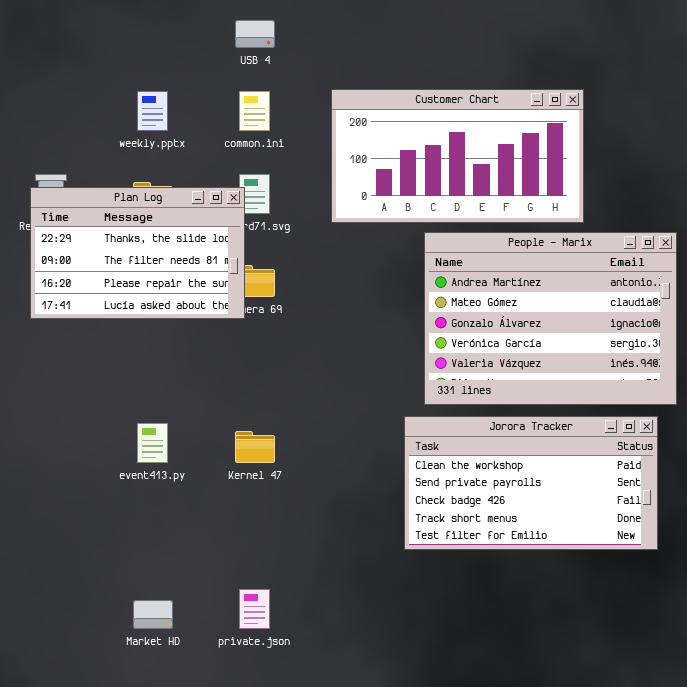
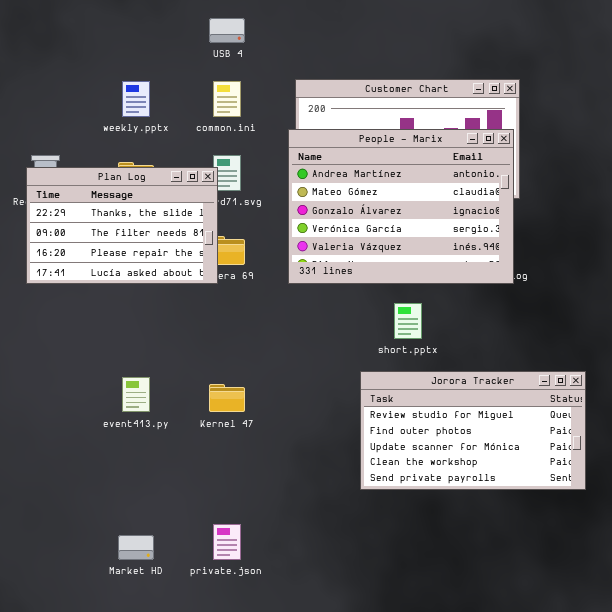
People - Marix: [424,232,677,405] -> [288,129,514,284], moved
Jorora Tracker: [404,416,658,550] -> [360,371,586,490], scrolled up 3 rows

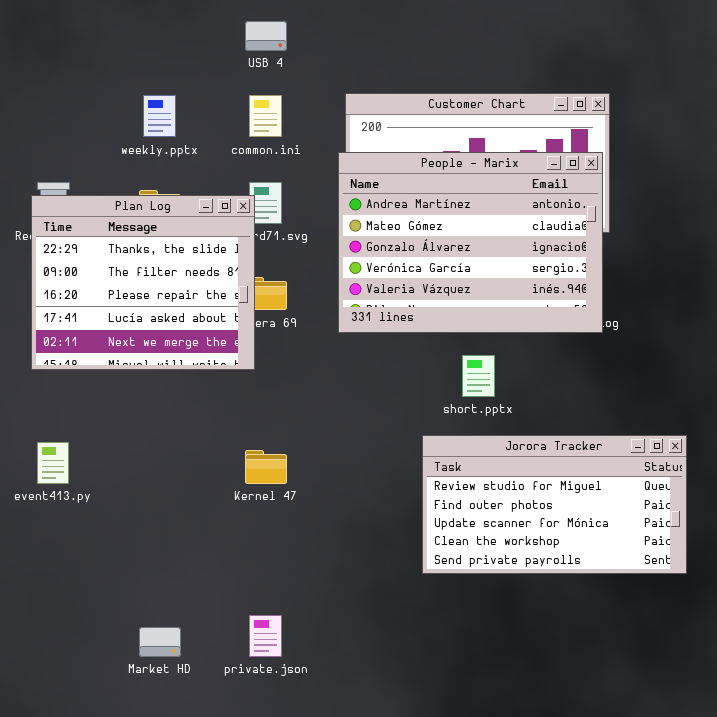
Plan Log: [26,167,218,284] -> [31,195,255,370], resized
event413.py: [122,377,150,412] -> [37,442,69,484], moved

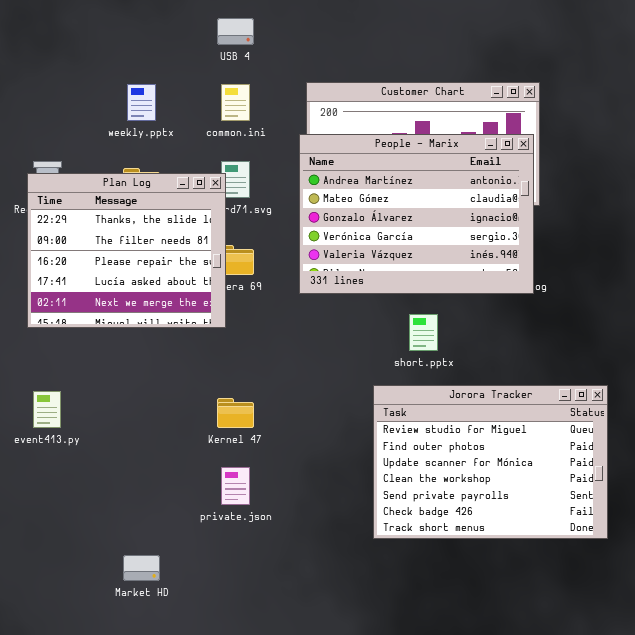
Jorora Tracker: [422,435,687,574] -> [373,385,608,539], resized
private.json: [249,615,282,657] -> [221,467,250,505], moved

